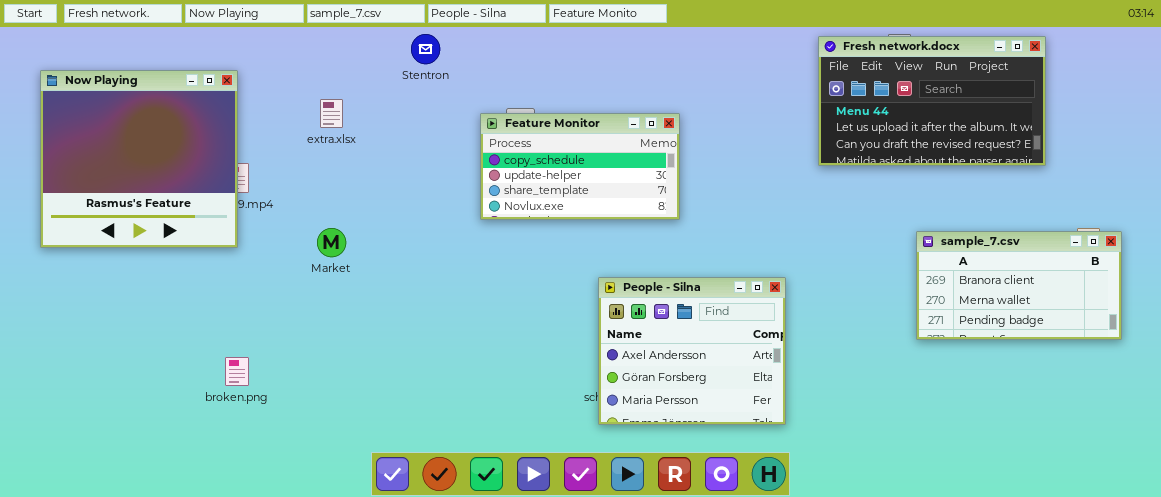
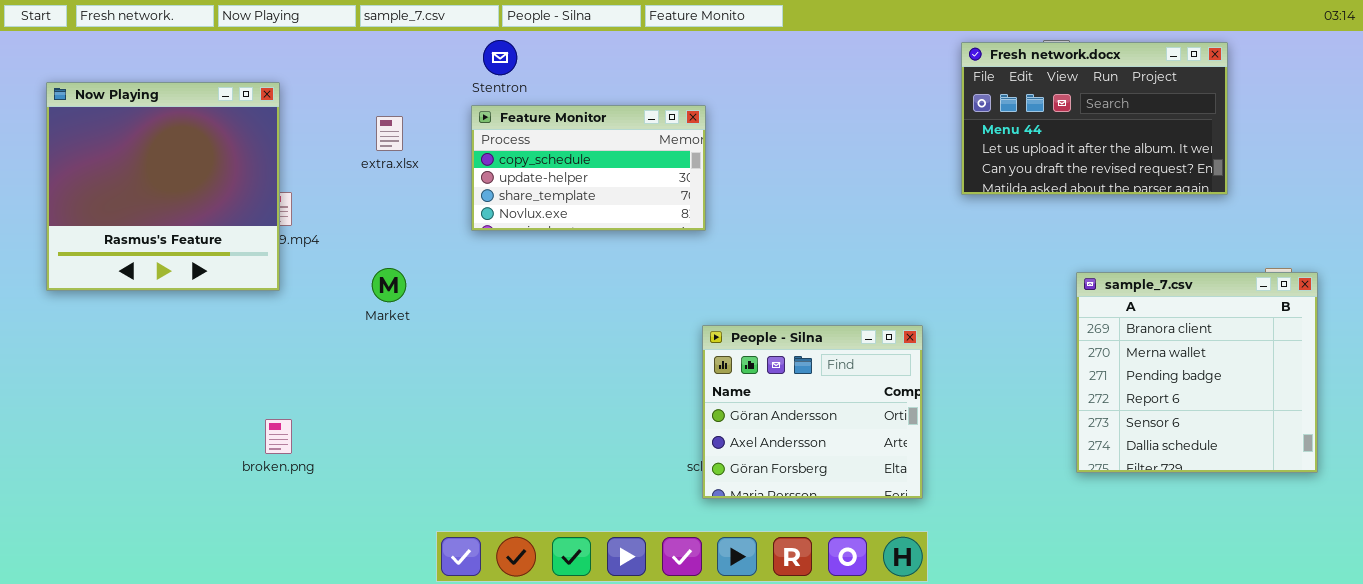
Feature Monitor: [480,113,680,220] -> [471,105,706,231], moved
sample_7.csv: [916,231,1122,340] -> [1076,272,1318,473], resized
People - Silna: [598,277,786,425] -> [702,325,923,499], scrolled up 1 row

